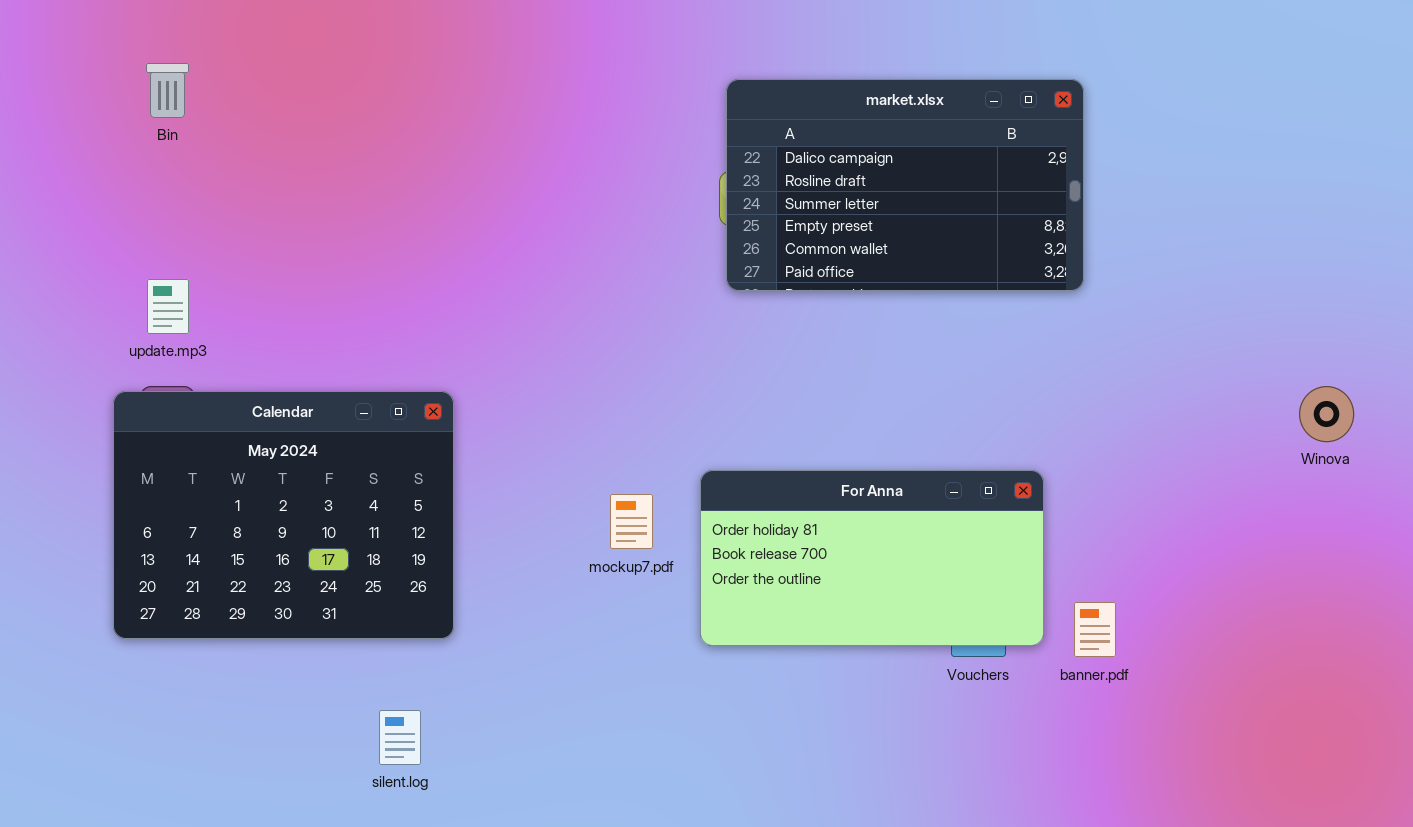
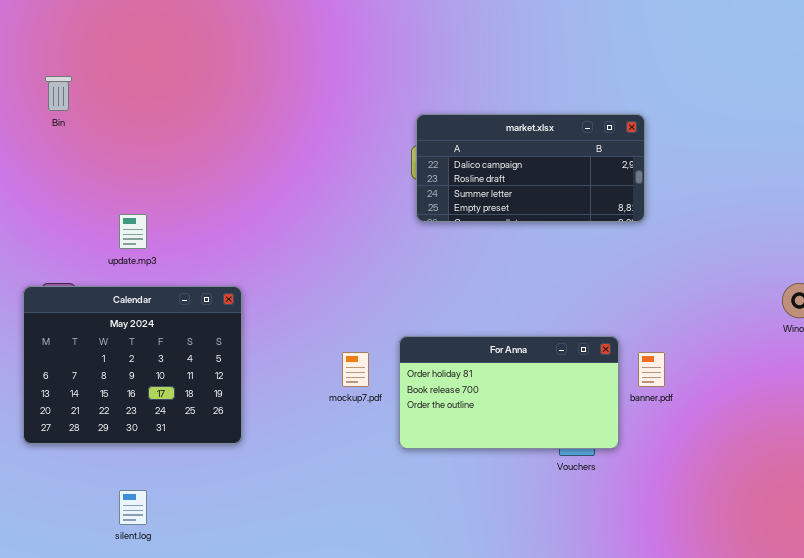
market.xlsx: [726,79,1084,291] -> [416,114,645,222], resized
update.mp3: [147,279,189,334] -> [119,214,147,249], moved
banner.pdf: [1074,602,1116,657] -> [638,352,665,387], moved
silent.log: [379,710,421,765] -> [119,490,147,525], moved

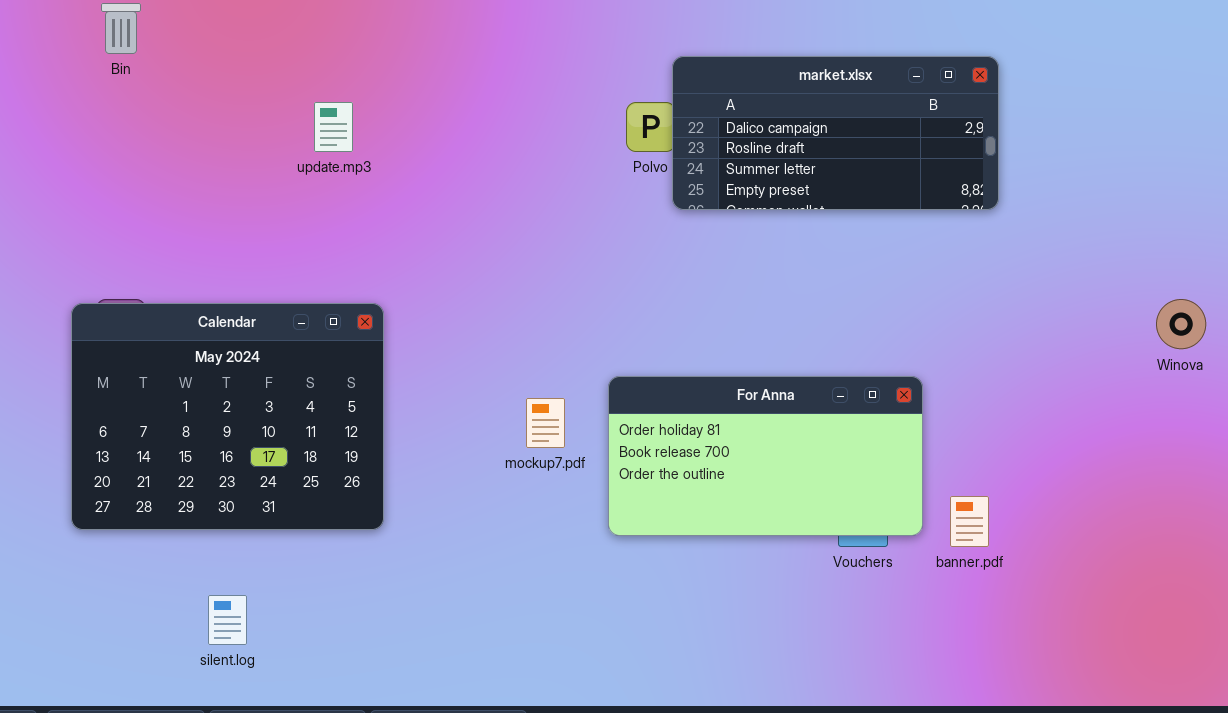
market.xlsx: [416,114,645,222] -> [672,56,999,210], moved
update.mp3: [119,214,147,249] -> [314,102,353,152], moved
banner.pdf: [638,352,665,387] -> [950,496,989,547], moved

